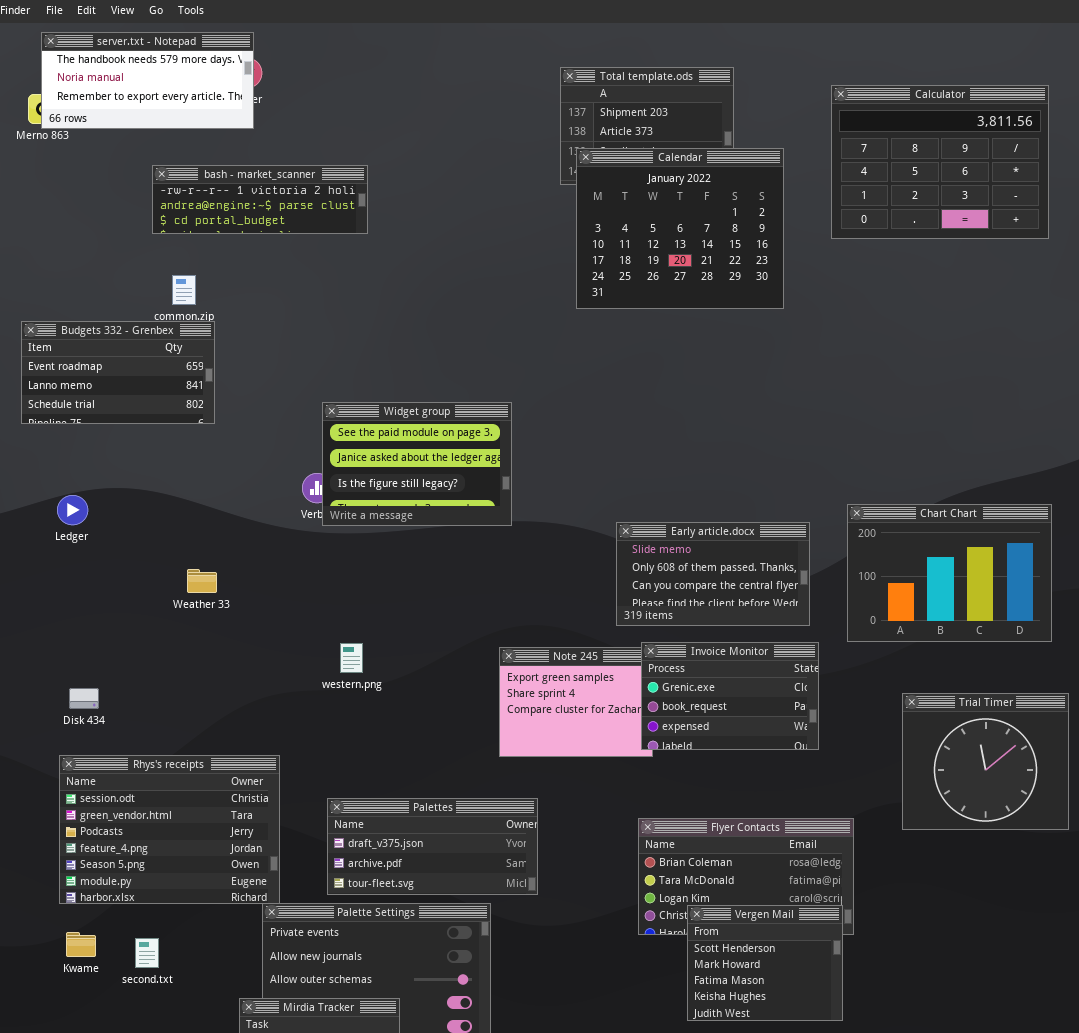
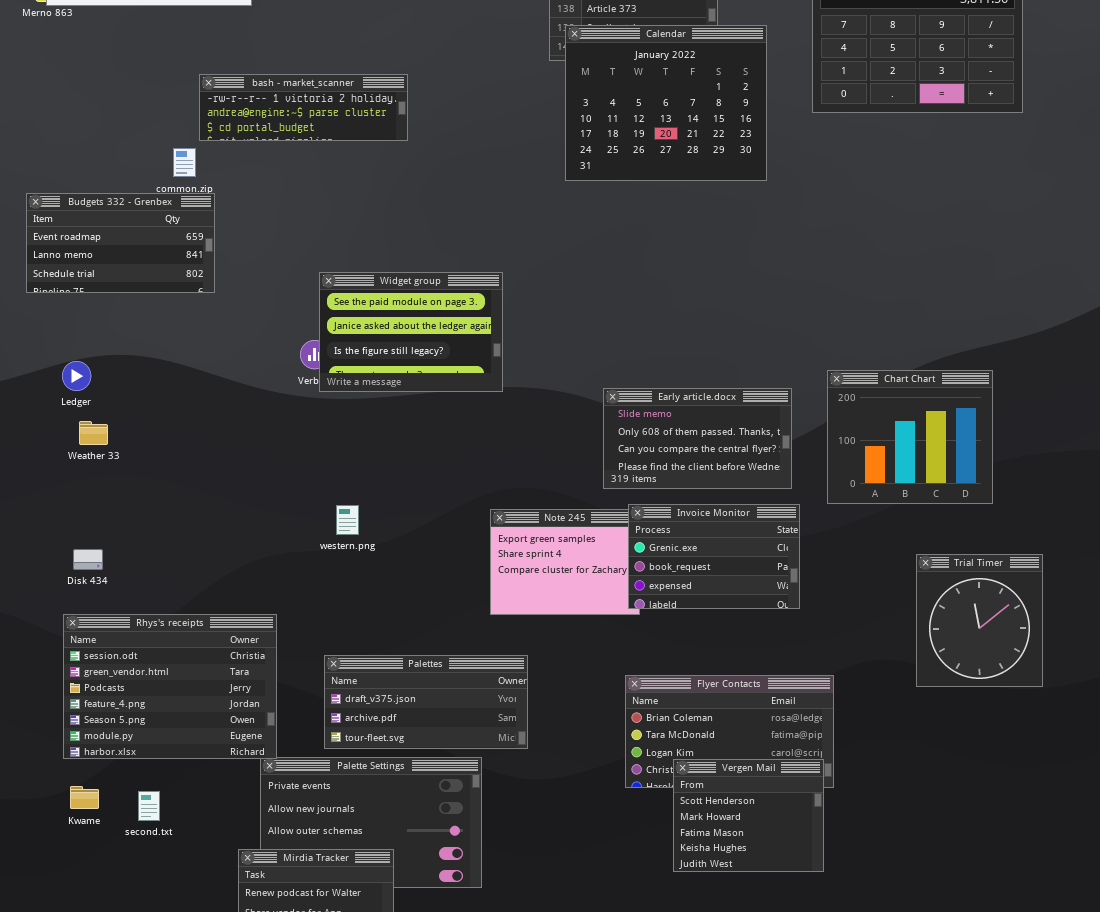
bash - market_scanner: [152,165,368,234] -> [199,74,408,141], moved
Chart Chart: [847,504,1052,642] -> [827,370,993,504], resized
Weather 33: [187,569,217,593] -> [79,421,108,445], moved
Trial Timer: [902,693,1069,830] -> [916,554,1043,687], resized

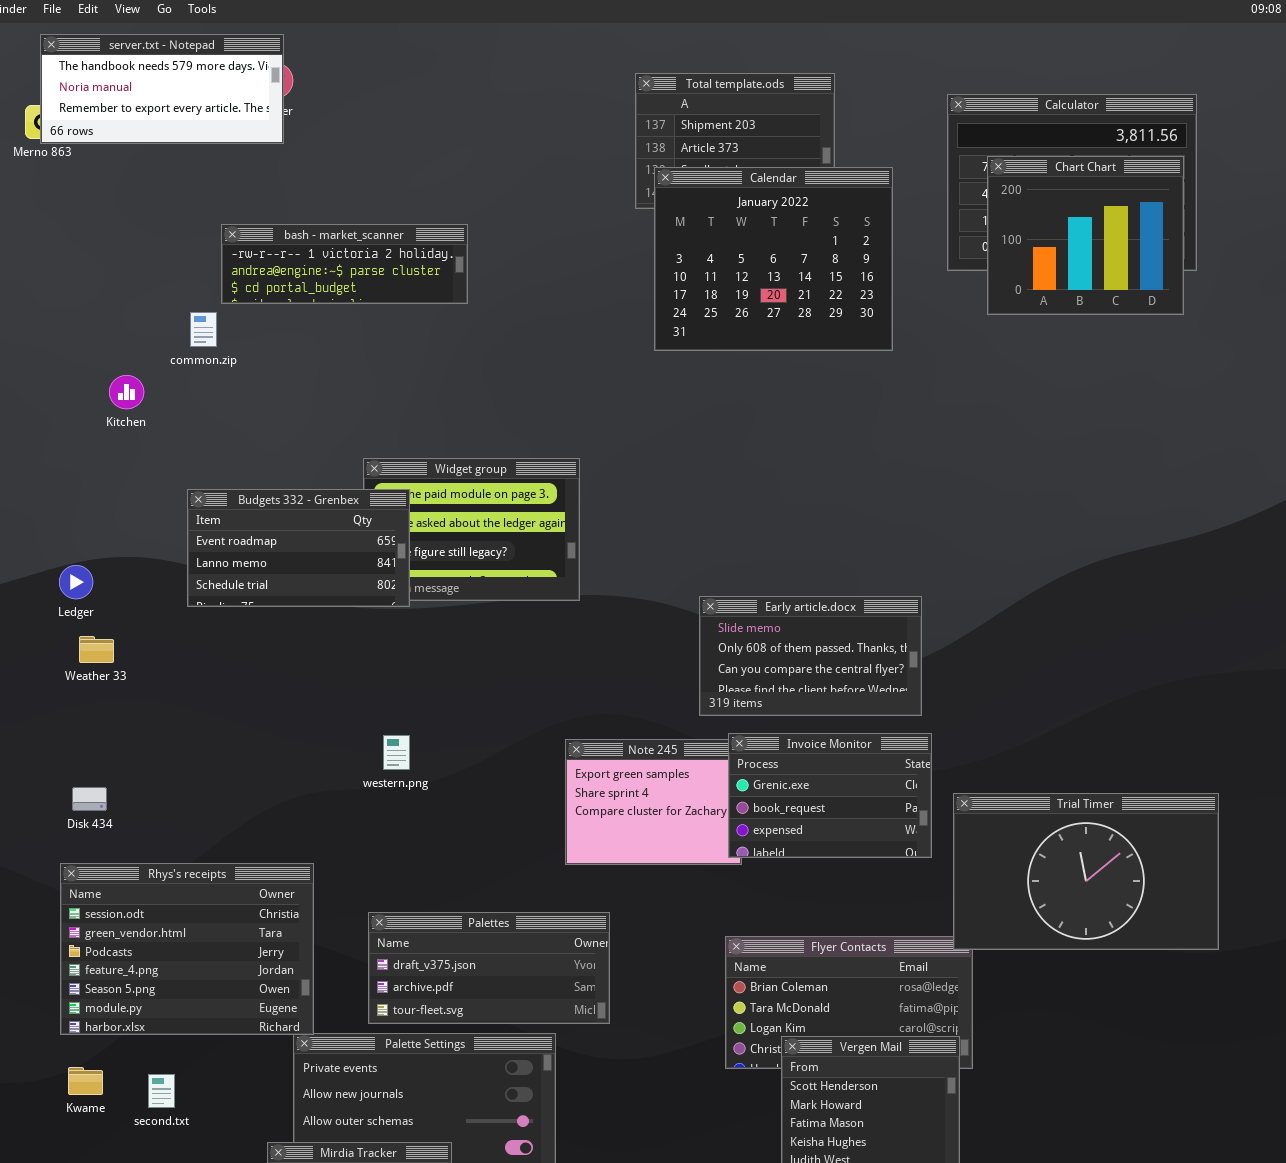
Budgets 332 - Grenbex: [26,193,215,293] -> [187,489,410,607], moved
Chart Chart: [827,370,993,504] -> [987,156,1184,315], moved
Trial Timer: [916,554,1043,687] -> [953,793,1219,950], resized

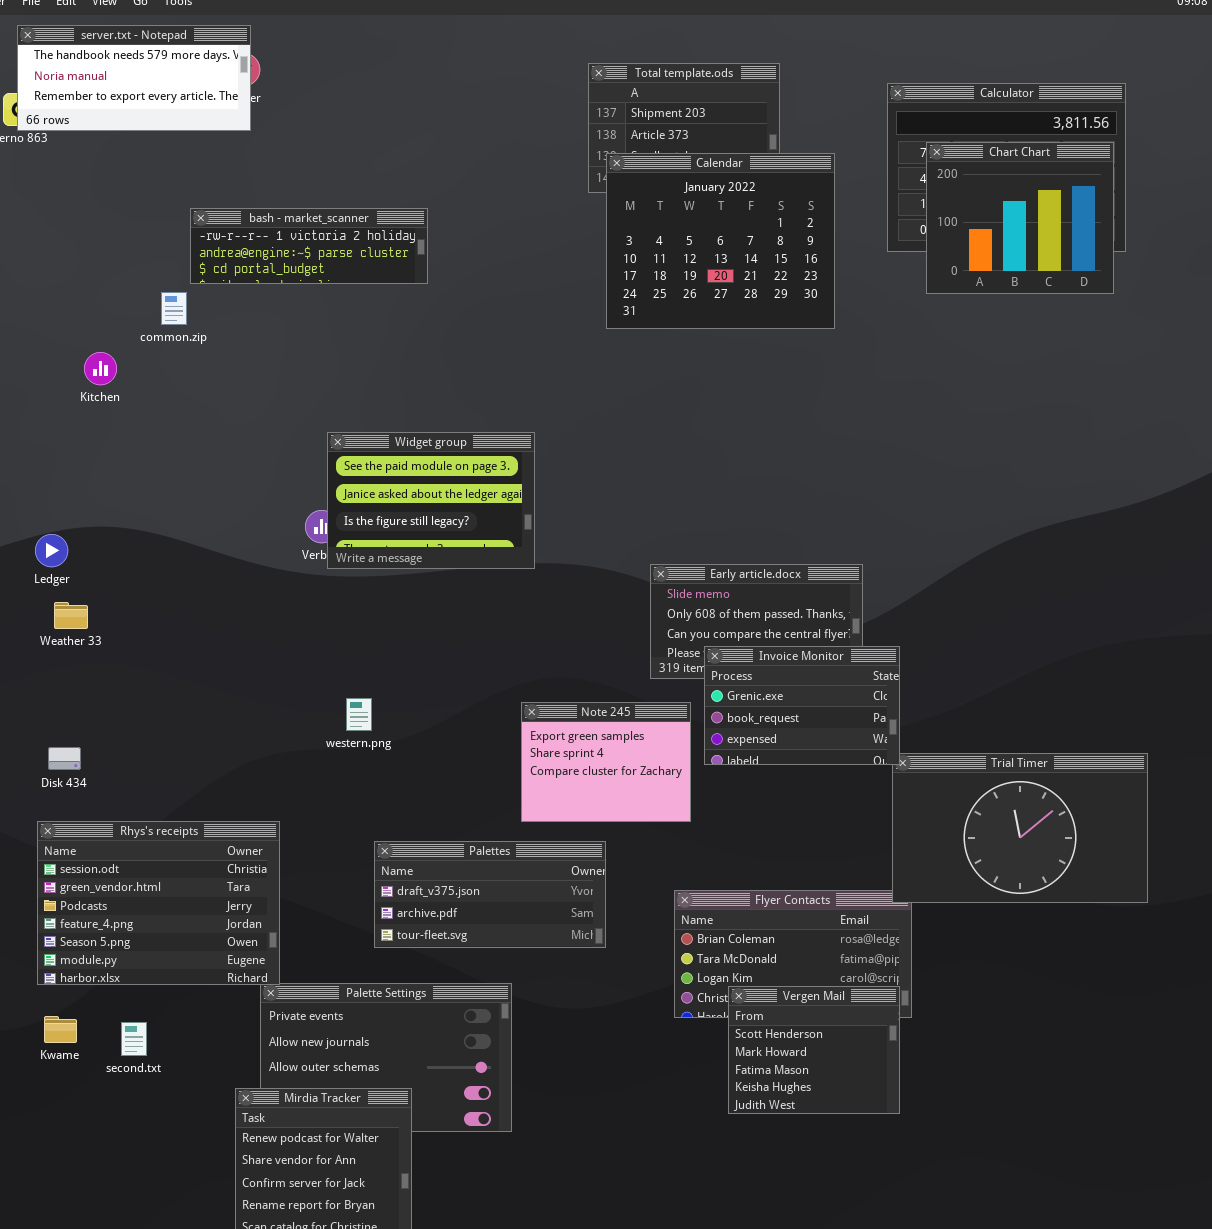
Budgets 332 - Grenbex: [187,489,410,607] -> none, closed
Invoice Monitor: [728,733,932,858] -> [704,646,900,765], moved
Palettes: [368,912,610,1024] -> [374,841,606,948], moved

